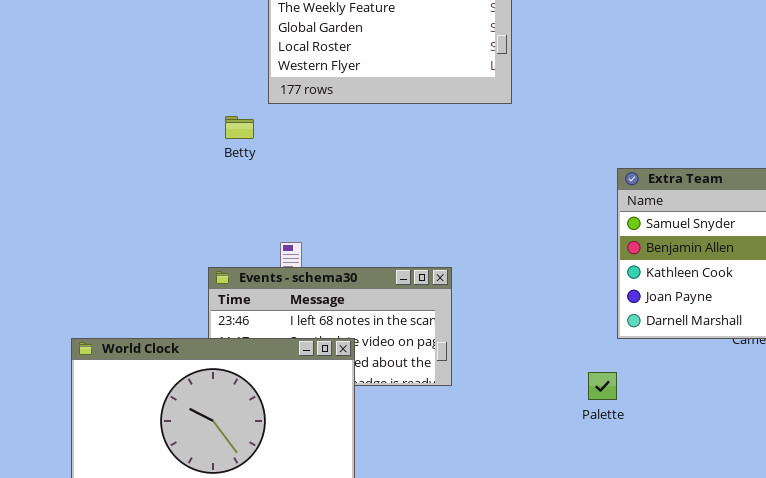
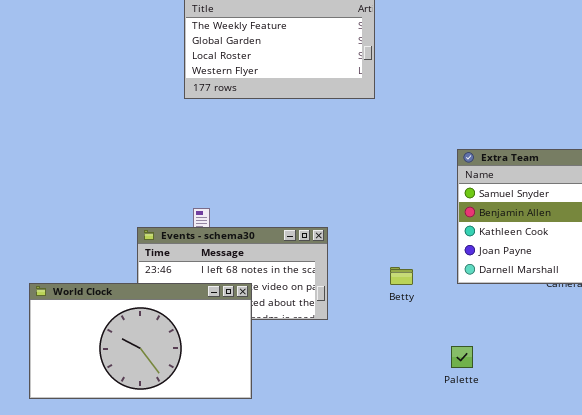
Betty: [225,116,254,139] -> [390,267,413,285], moved
Palette: [588,372,617,400] -> [451,346,473,368], moved

